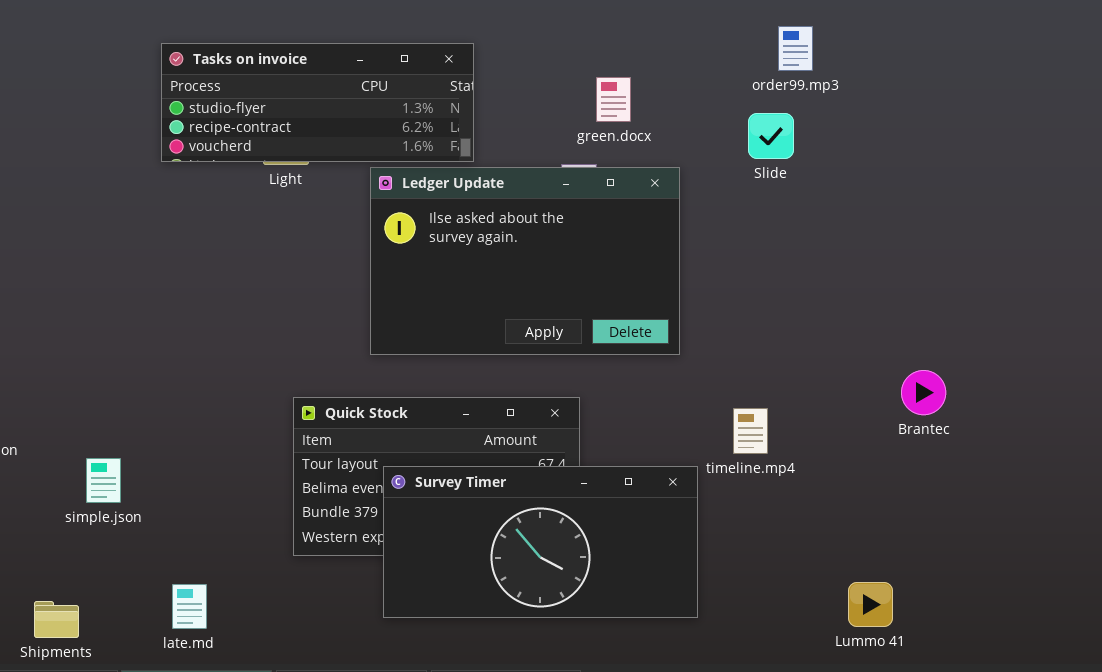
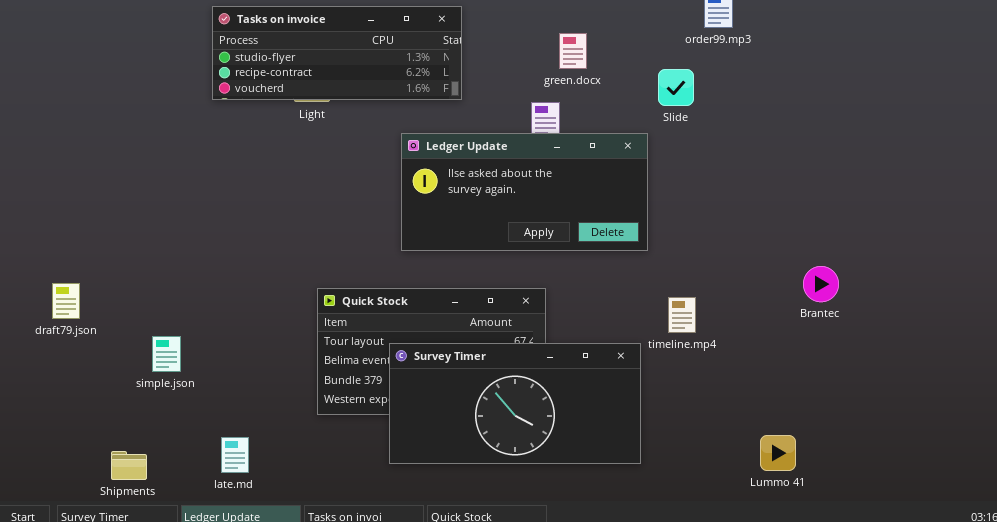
Slide: [748,113,794,159] -> [658,69,694,106], moved
Ledger Update: [370,167,680,355] -> [401,133,648,251], moved, resized

